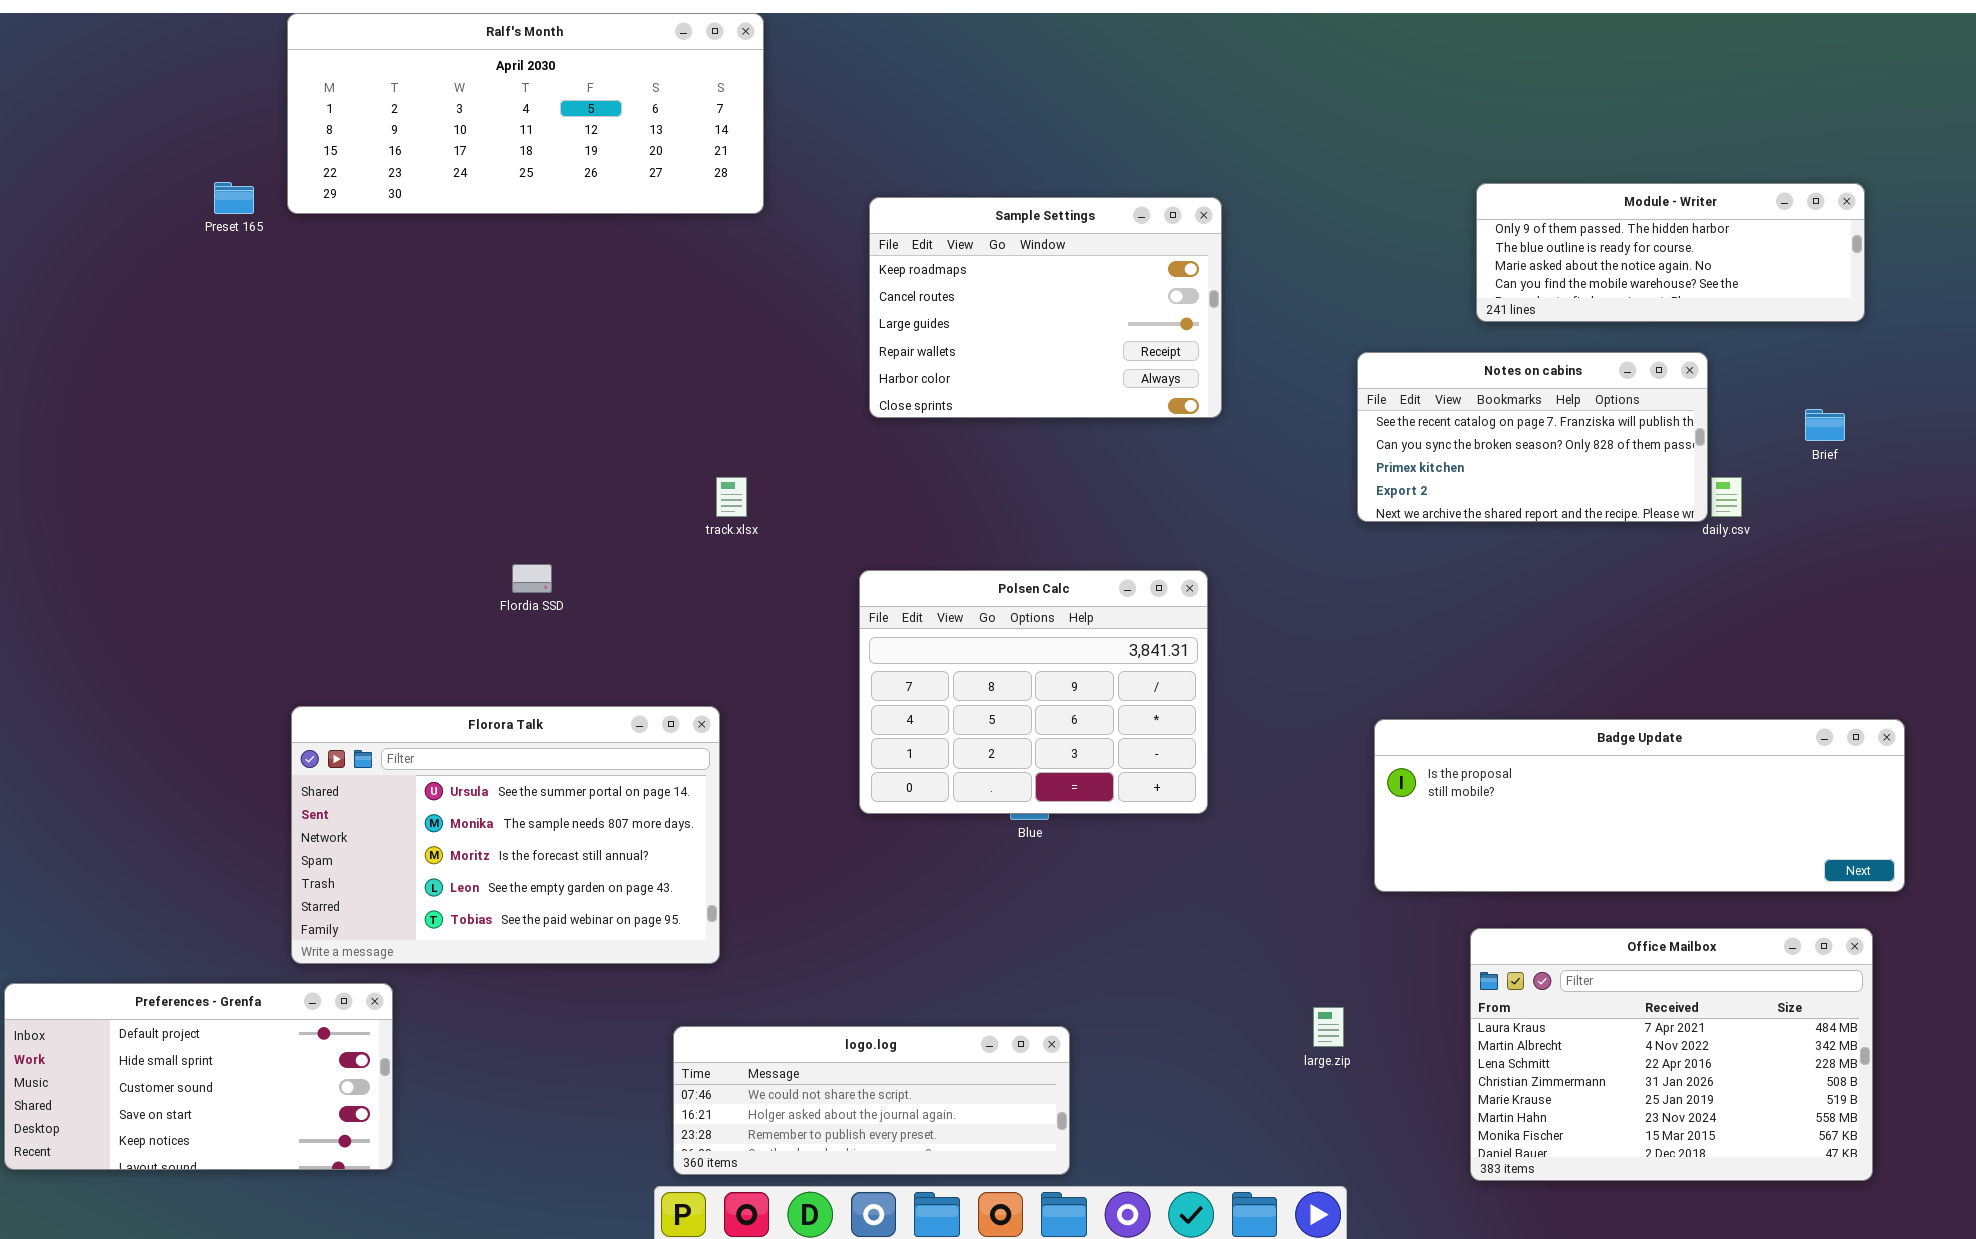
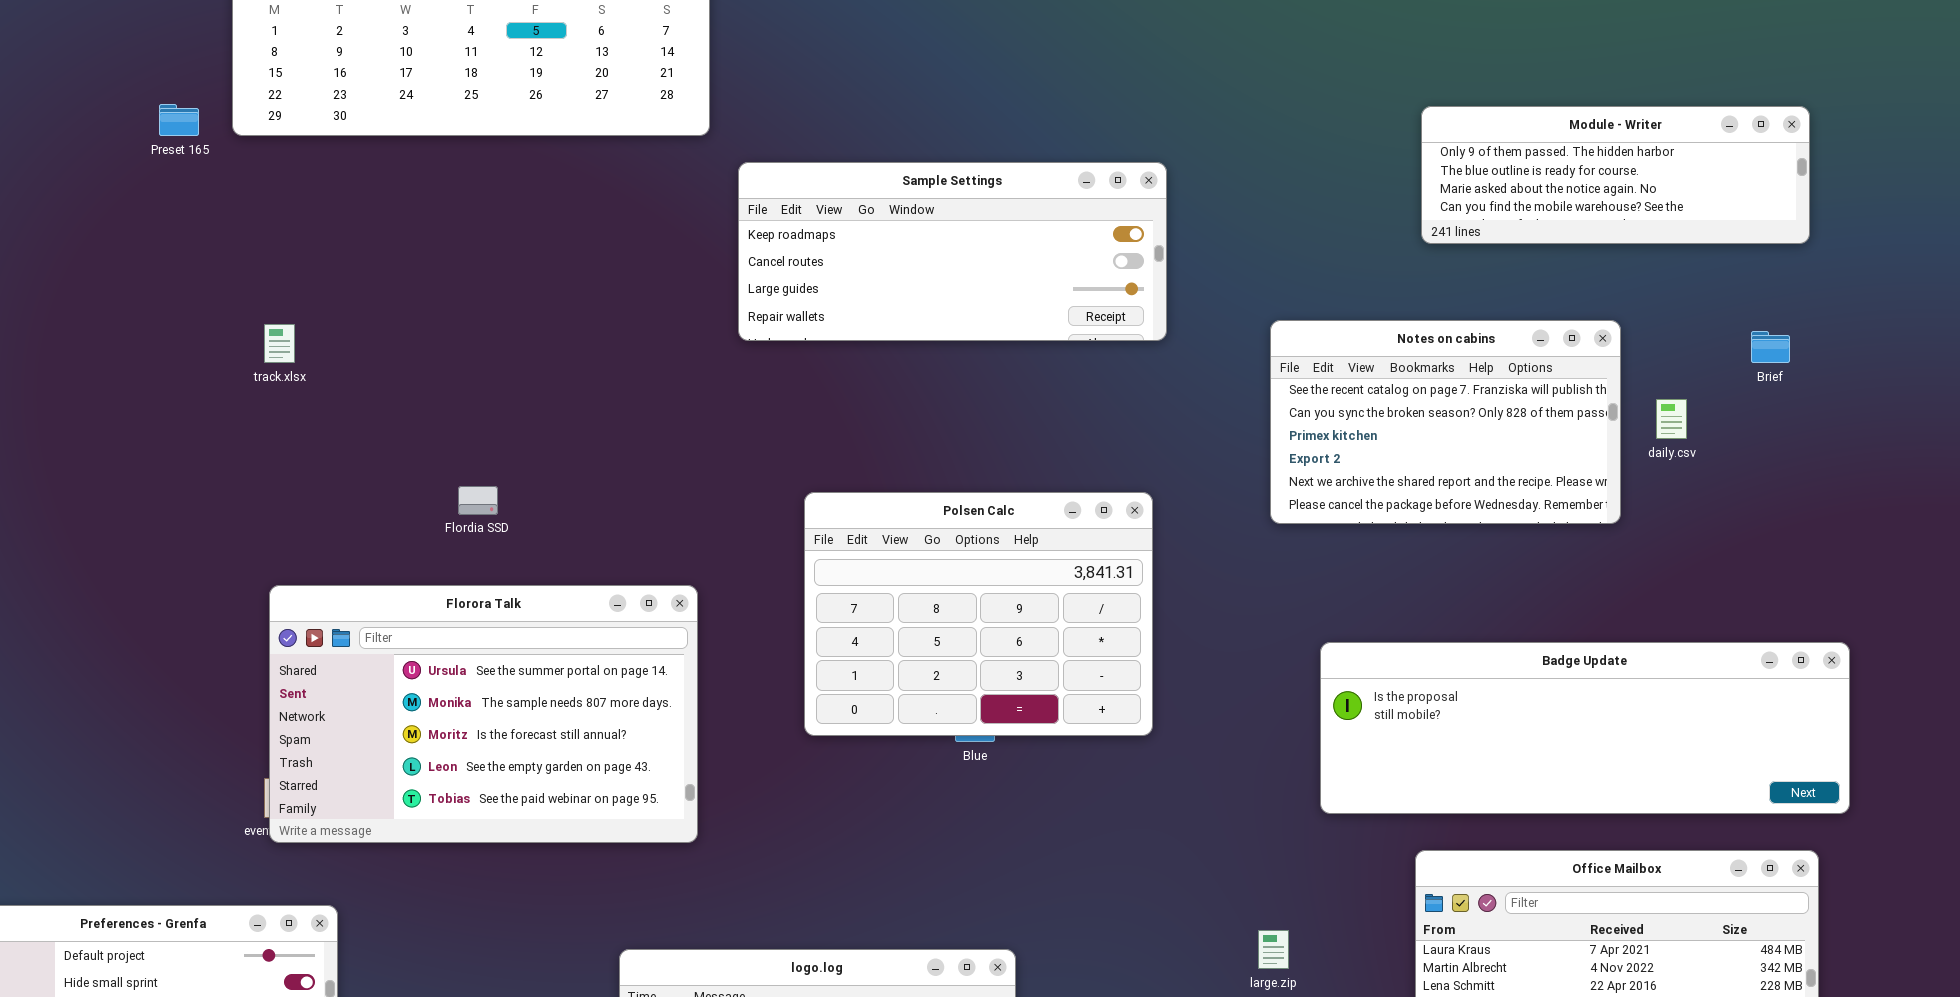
Sample Settings: [869,197,1222,418] -> [738,162,1167,341], resized
Notes on cabins: [1357,352,1708,522] -> [1270,320,1621,524], moved, resized
track.xlsx: [716,477,747,517] -> [264,324,295,363], moved
Florora Talk: [291,706,720,964] -> [269,585,698,843], moved

